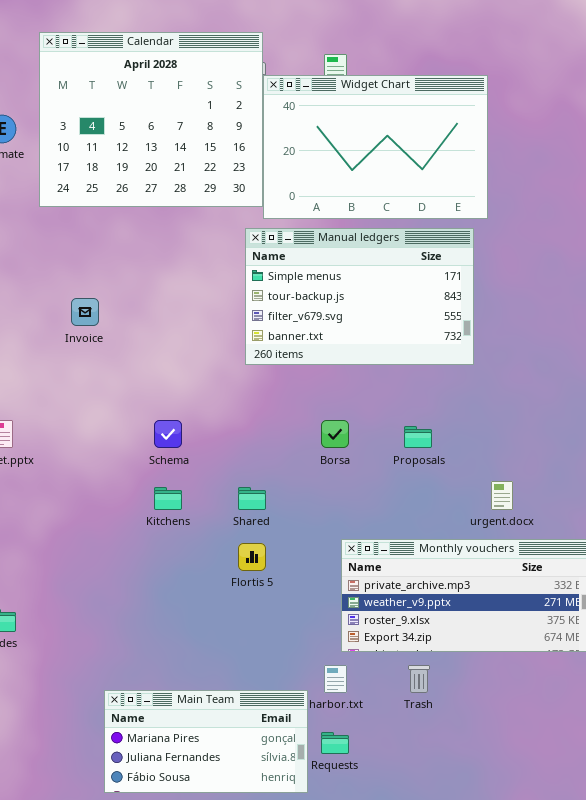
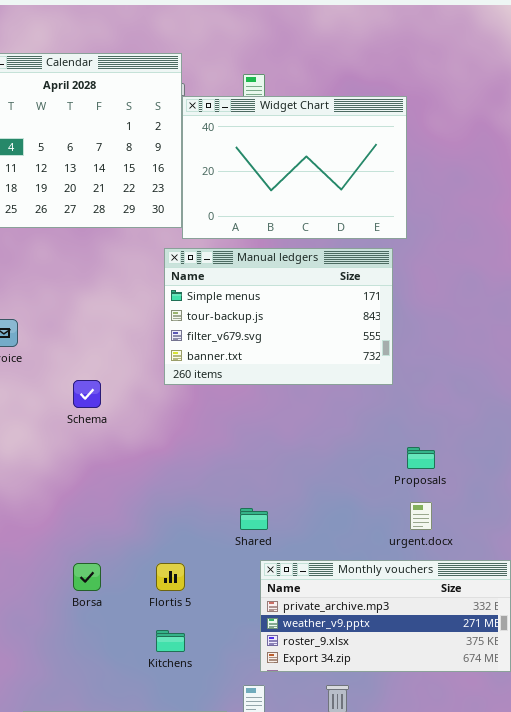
Schema: [154,420,182,448] -> [73,380,101,408], moved
Borsa: [321,420,349,448] -> [73,563,101,591], moved
Proposals: [404,426,432,448] -> [407,447,435,469], moved
Kitchens: [154,487,182,510] -> [156,630,185,652], moved
Shared: [238,487,266,510] -> [240,508,268,530], moved

